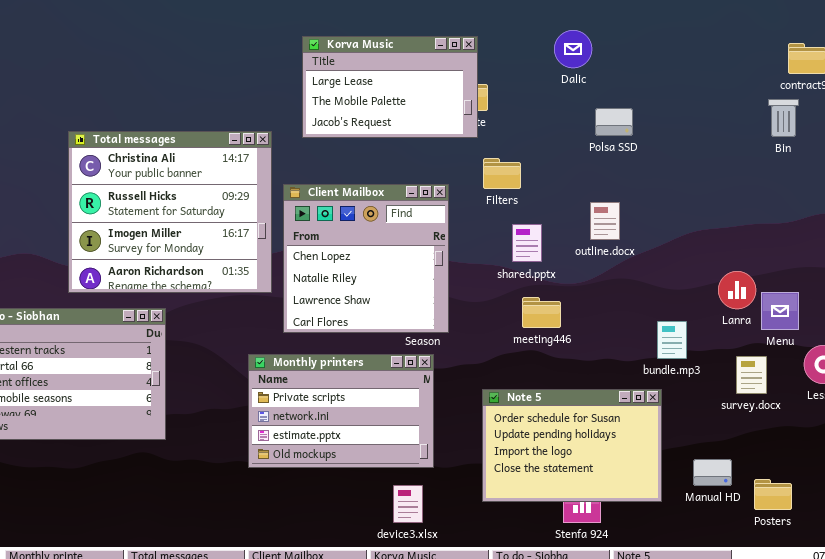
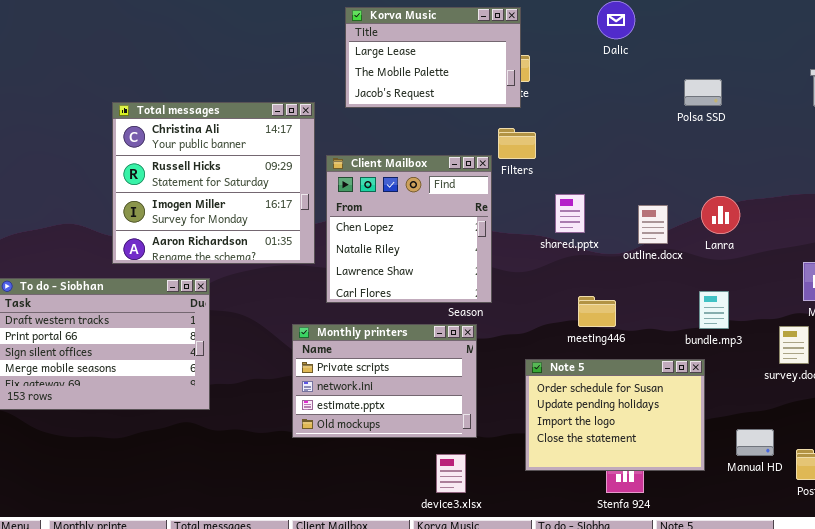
Polsa SSD: [595,108,633,136] -> [684,79,722,106], moved
Filters: [483,158,521,189] -> [498,128,536,159], moved
outline.docx: [590,202,620,240] -> [638,205,668,244], moved
Lanra: [718,271,756,309] -> [701,196,740,234], moved
meeting446: [522,297,561,328] -> [578,296,616,327], moved

